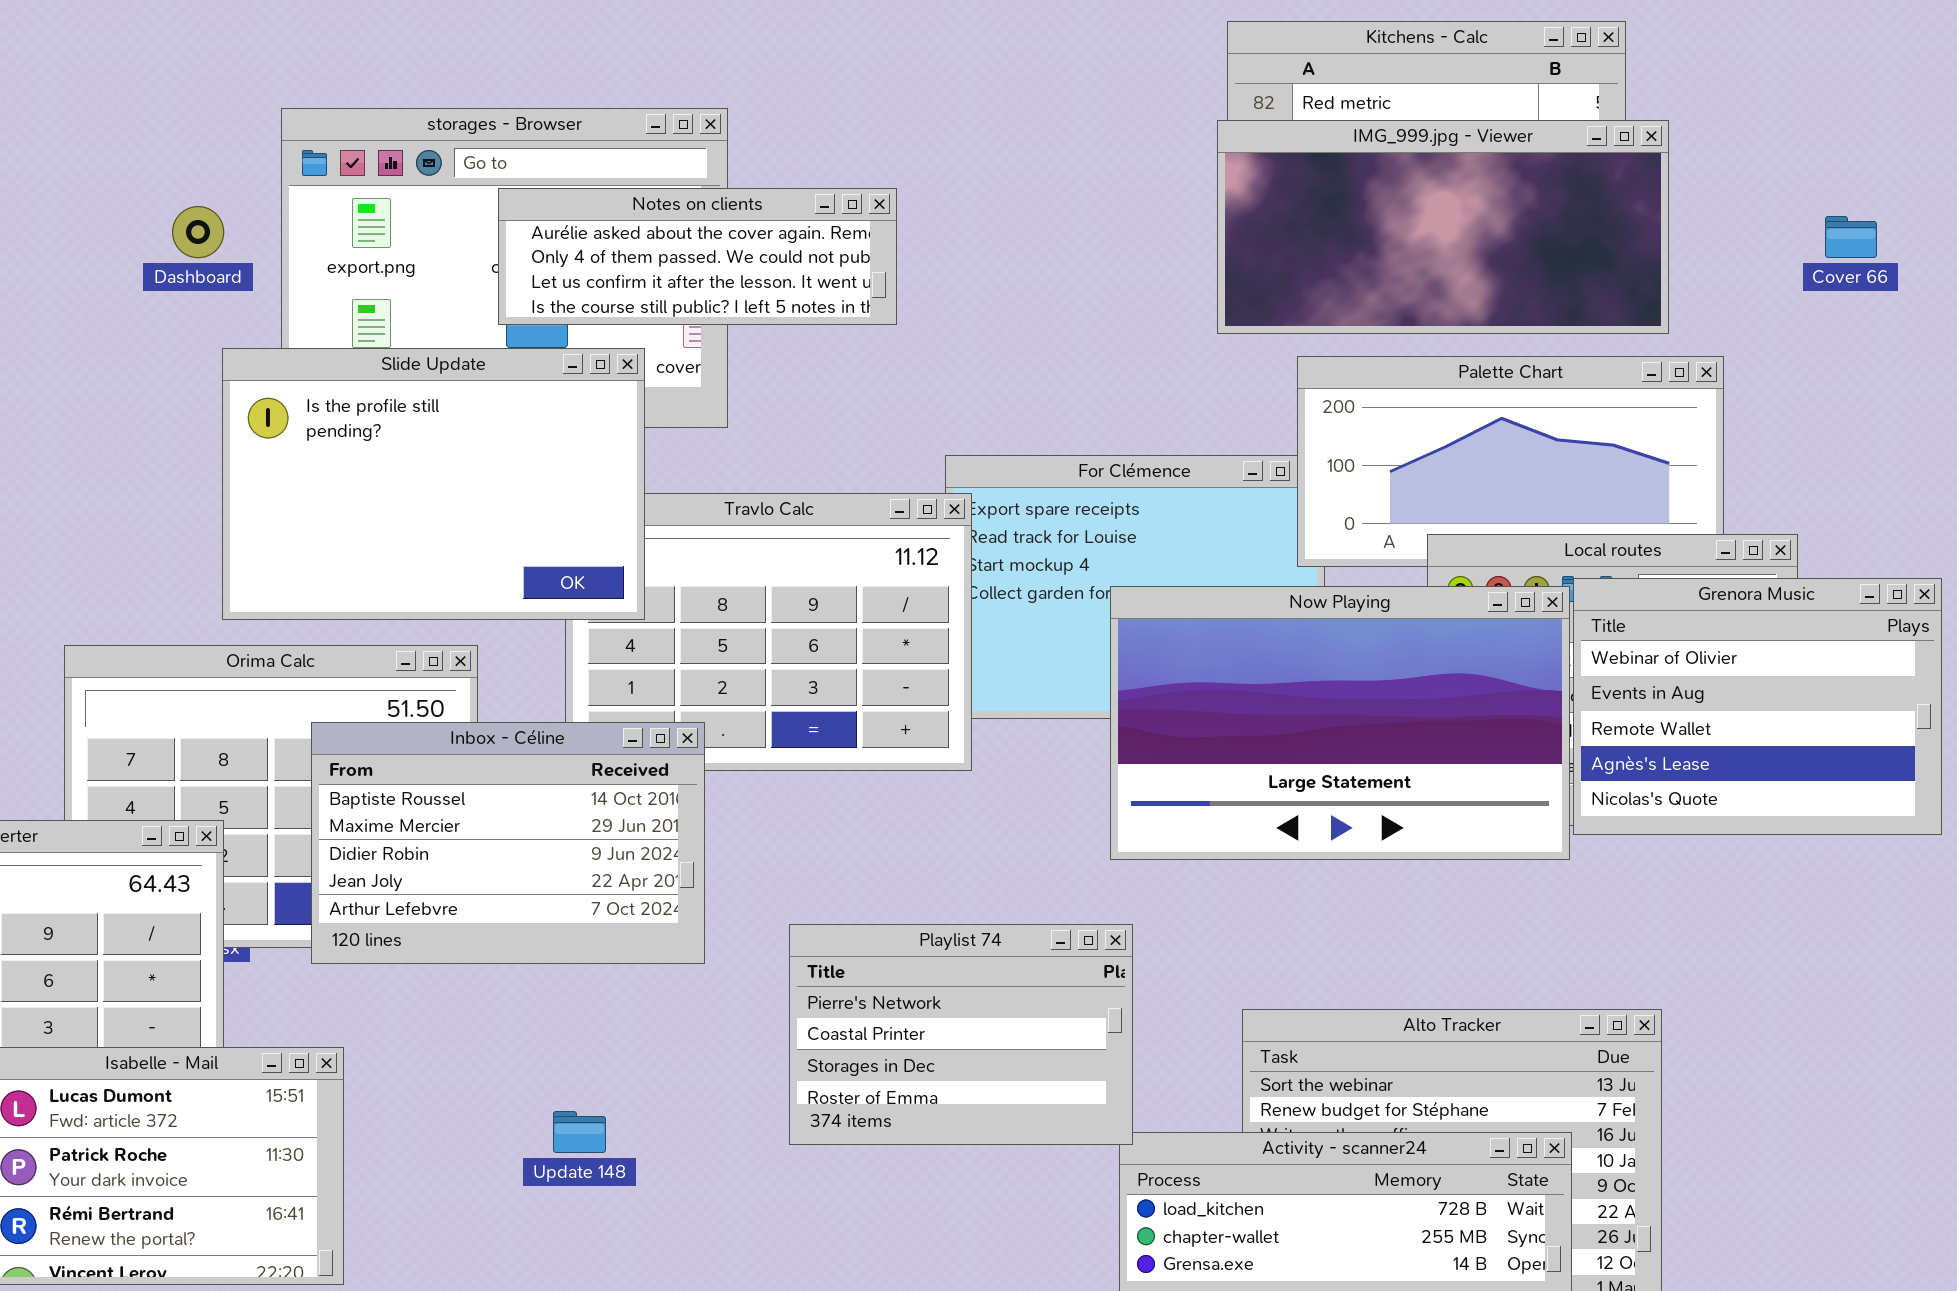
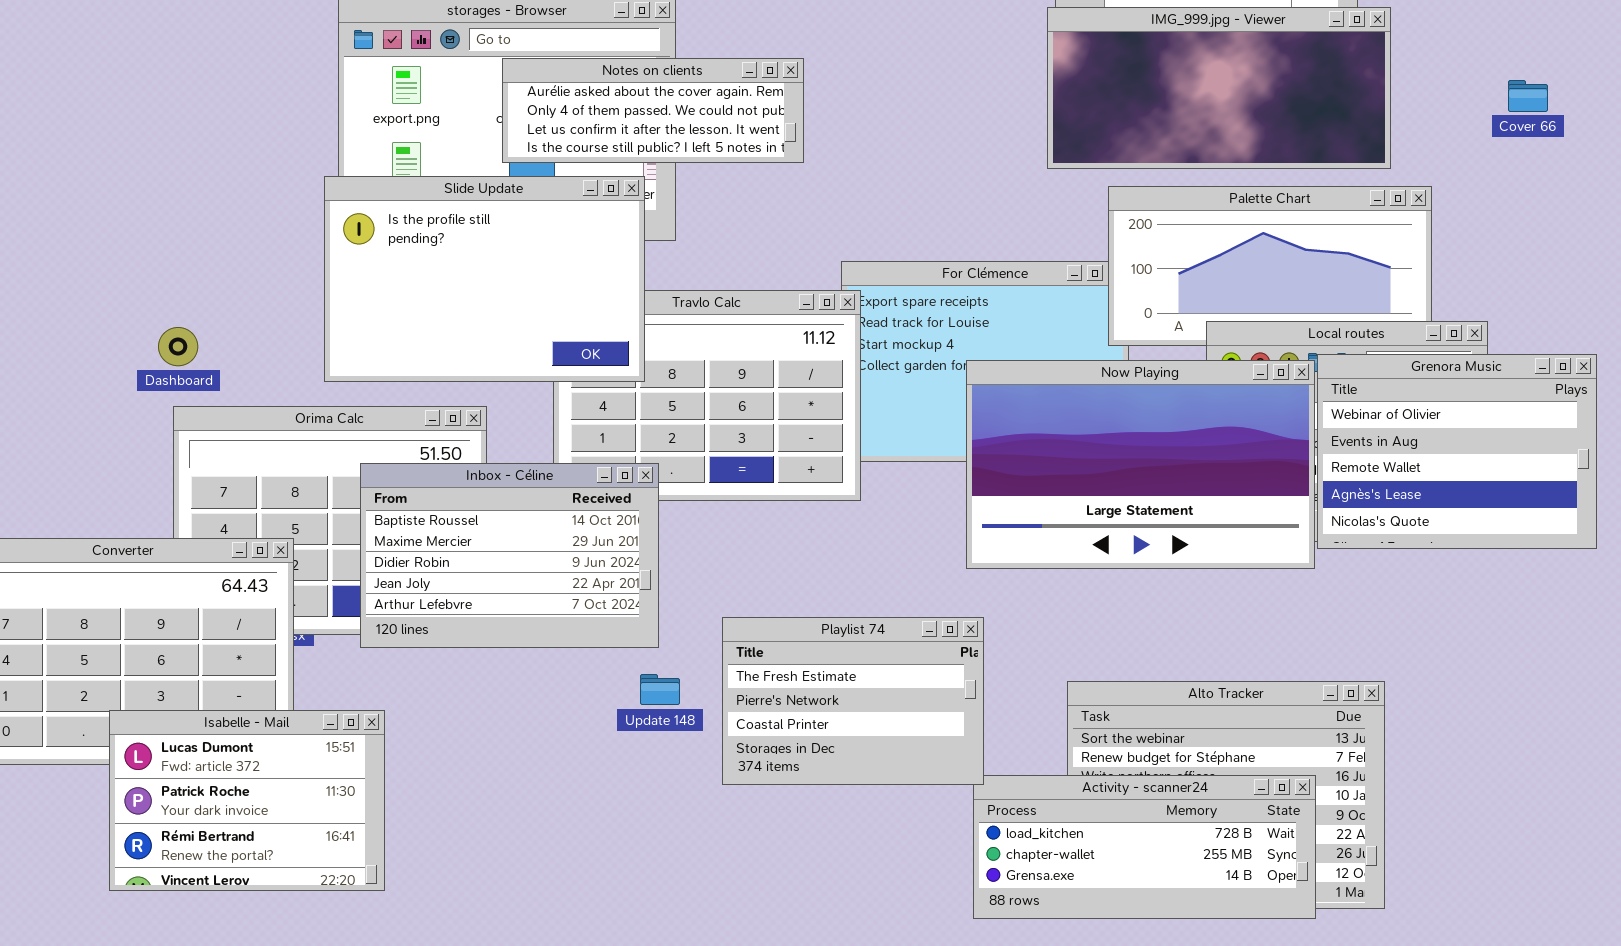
Dashboard: [172,206,224,258] -> [158,327,198,366], moved
Slide Update: [222,348,645,620] -> [324,176,645,382], moved
Playlist 74: [789,924,1133,1145] -> [722,617,984,785], scrolled up 1 row
Update 148: [553,1111,606,1153] -> [640,674,680,705], moved

